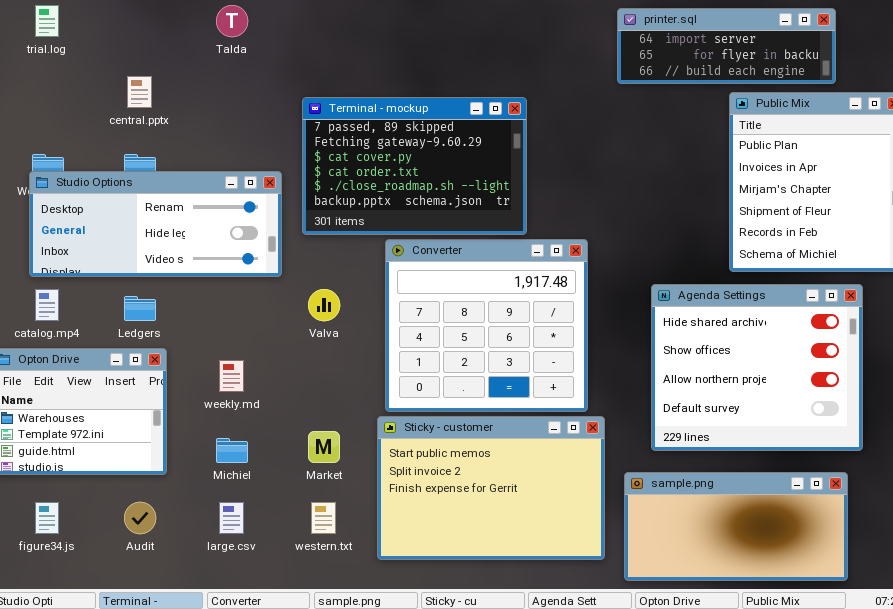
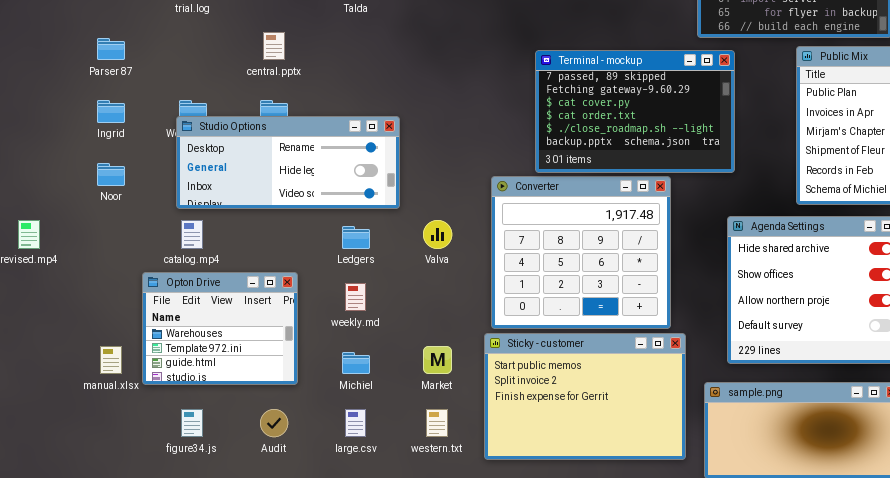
Terminal - mockup: [302,97,527,235] -> [535,50,735,173], moved
Ledgers: [124,296,156,321] -> [342,226,370,249], moved

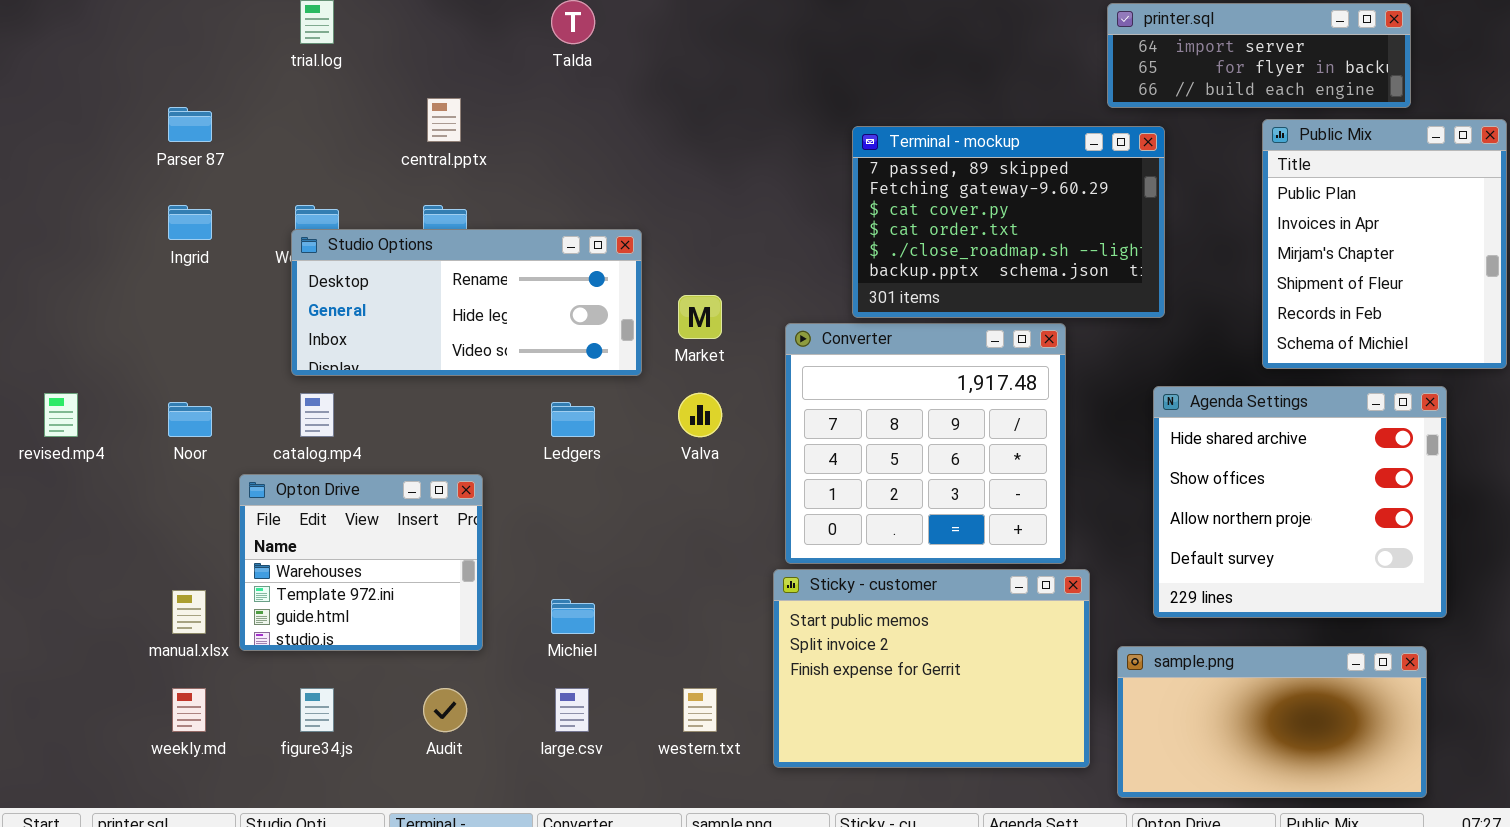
Noor: [97,163,125,186] -> [168,402,212,437], moved
weekly.md: [345,283,366,311] -> [172,688,206,732], moved
Market: [423,346,452,374] -> [678,295,722,339], moved

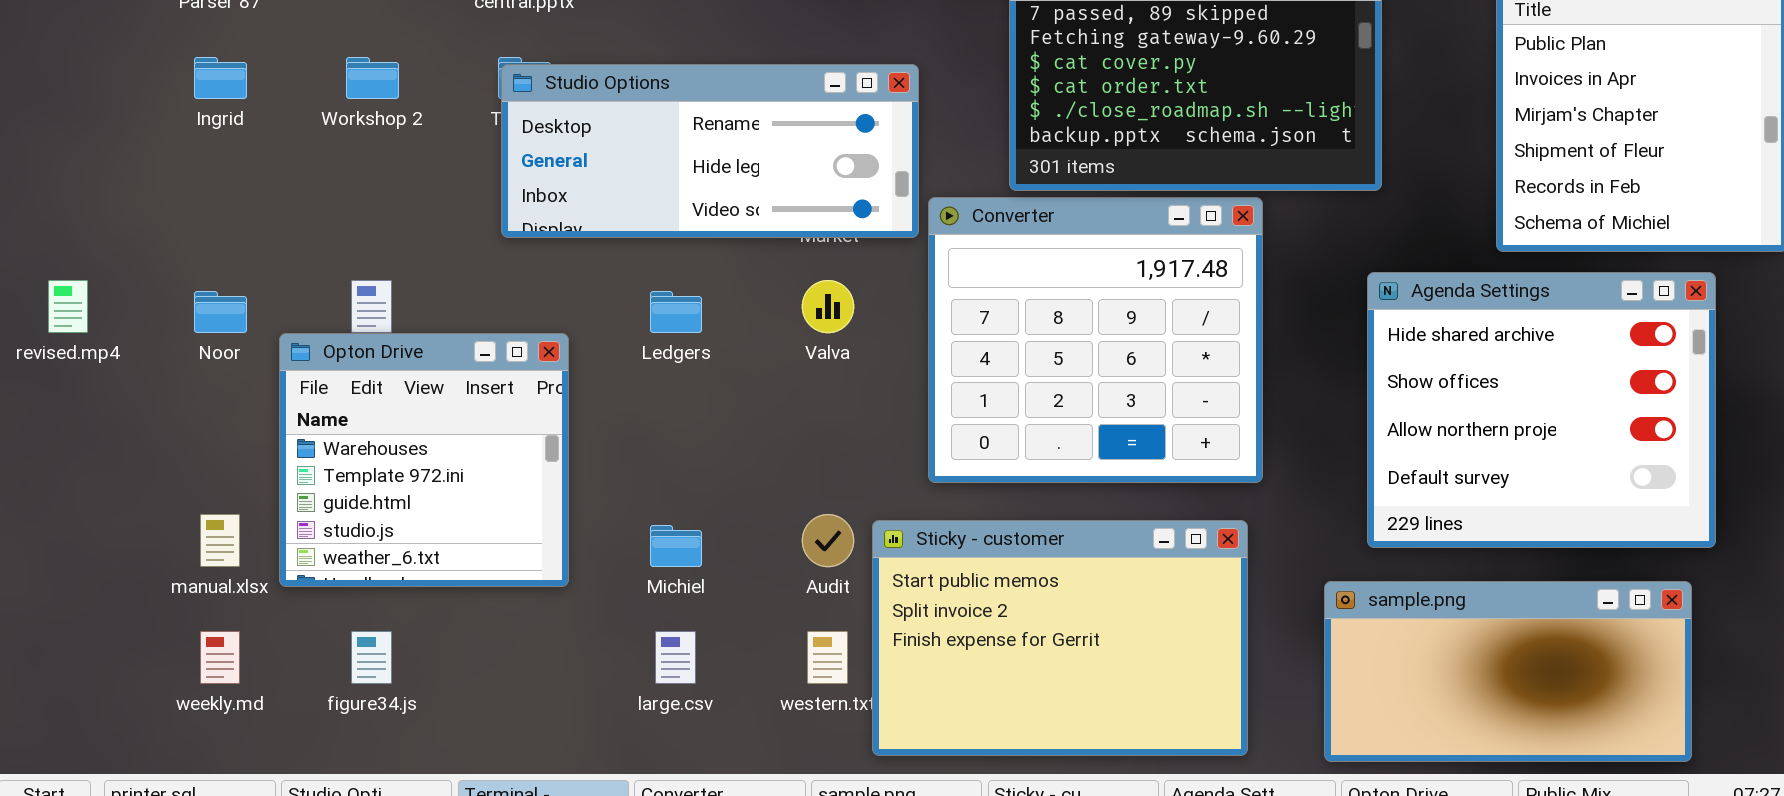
Studio Options: [291,229,642,376] -> [501,64,919,238], moved
Opton Drive: [239,474,483,651] -> [279,333,569,587], resized
Sticky - customer: [773,569,1090,768] -> [872,520,1248,756], moved
Audit: [423,688,467,732] -> [802,514,854,567], moved

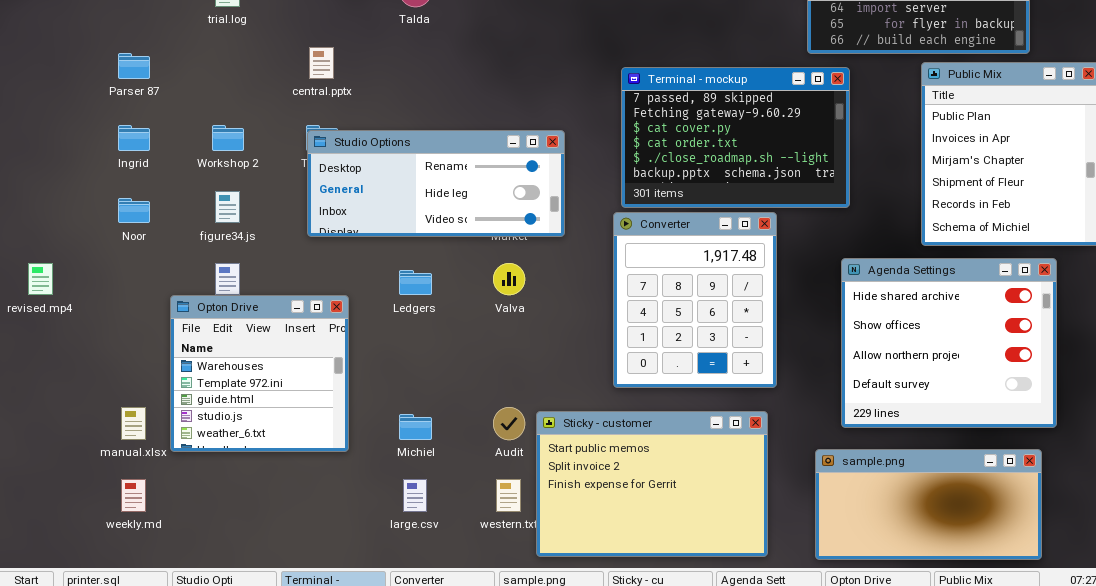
Converter: [928,197,1263,483] -> [613,212,777,388], resized
Noor: [194,291,247,333] -> [118,198,150,223], moved
figure34.js: [351,631,392,684] -> [215,191,240,223], moved

